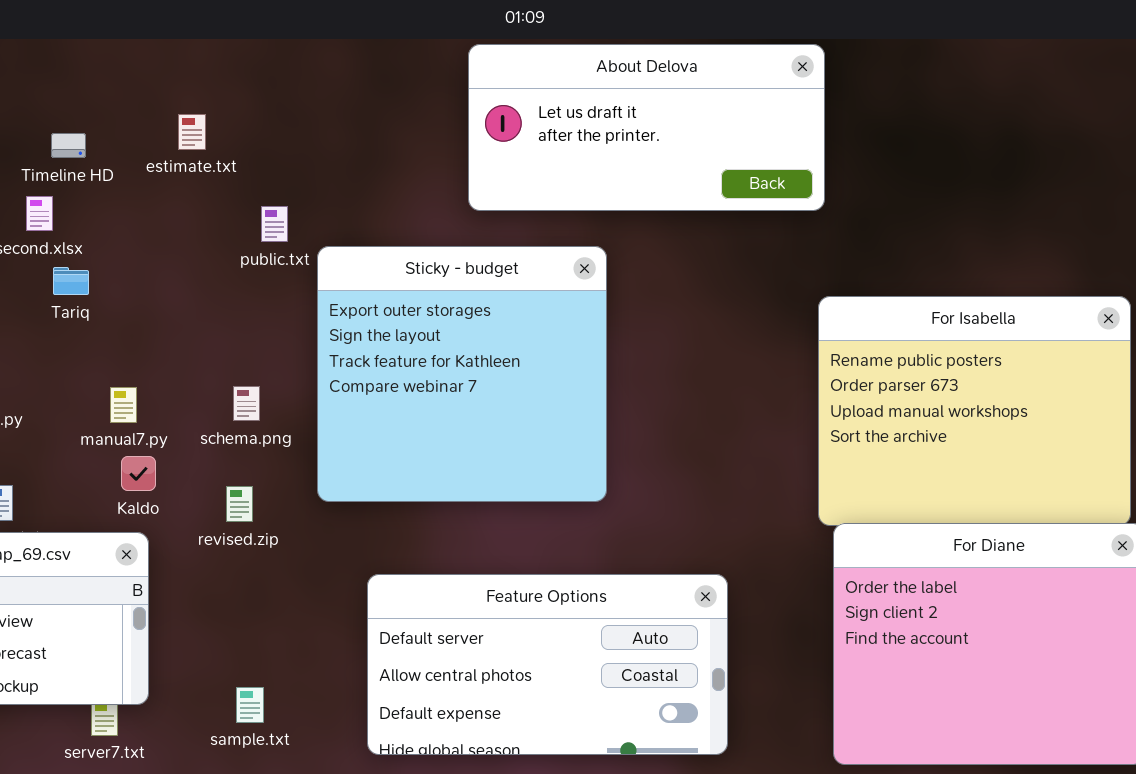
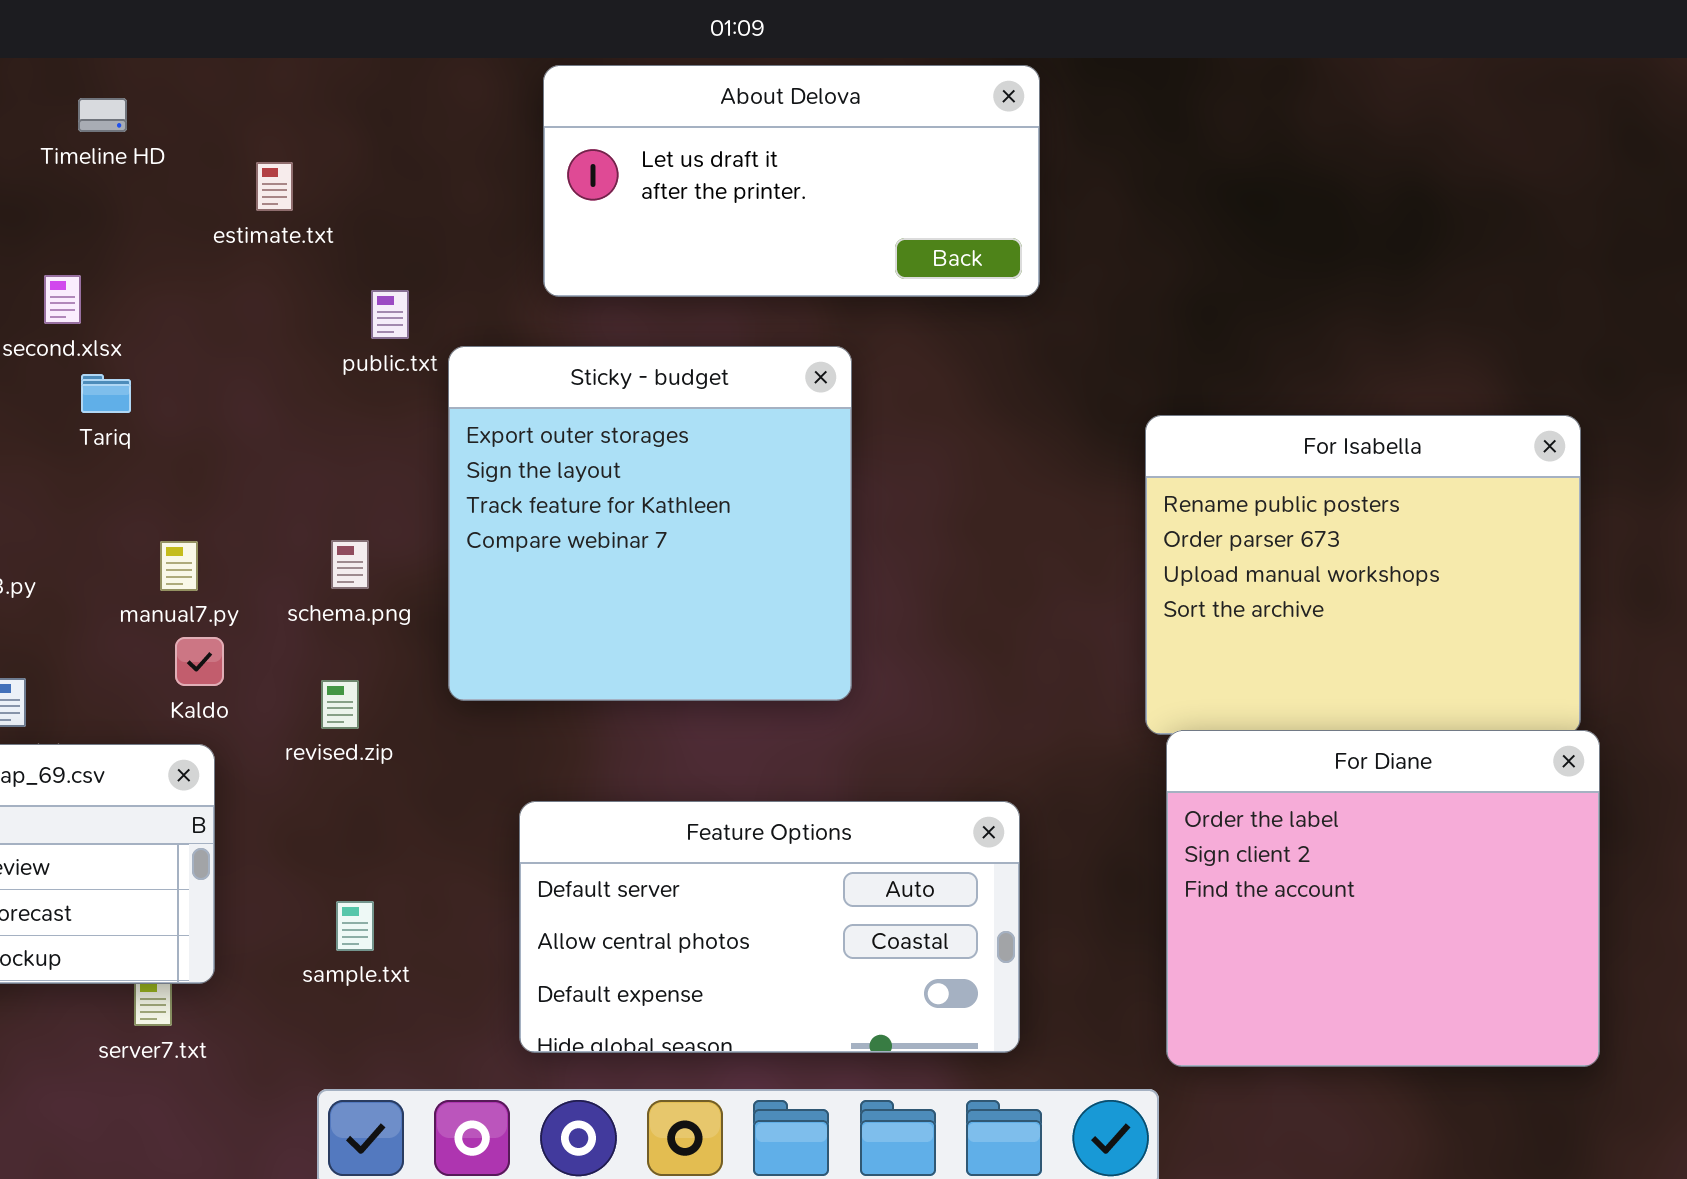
About Delova: [468,44,825,211] -> [543,65,1040,297], moved
Timeline HD: [51,133,86,158] -> [78,98,127,132], moved
sample.txt: [236,687,264,723] -> [336,901,374,951], moved

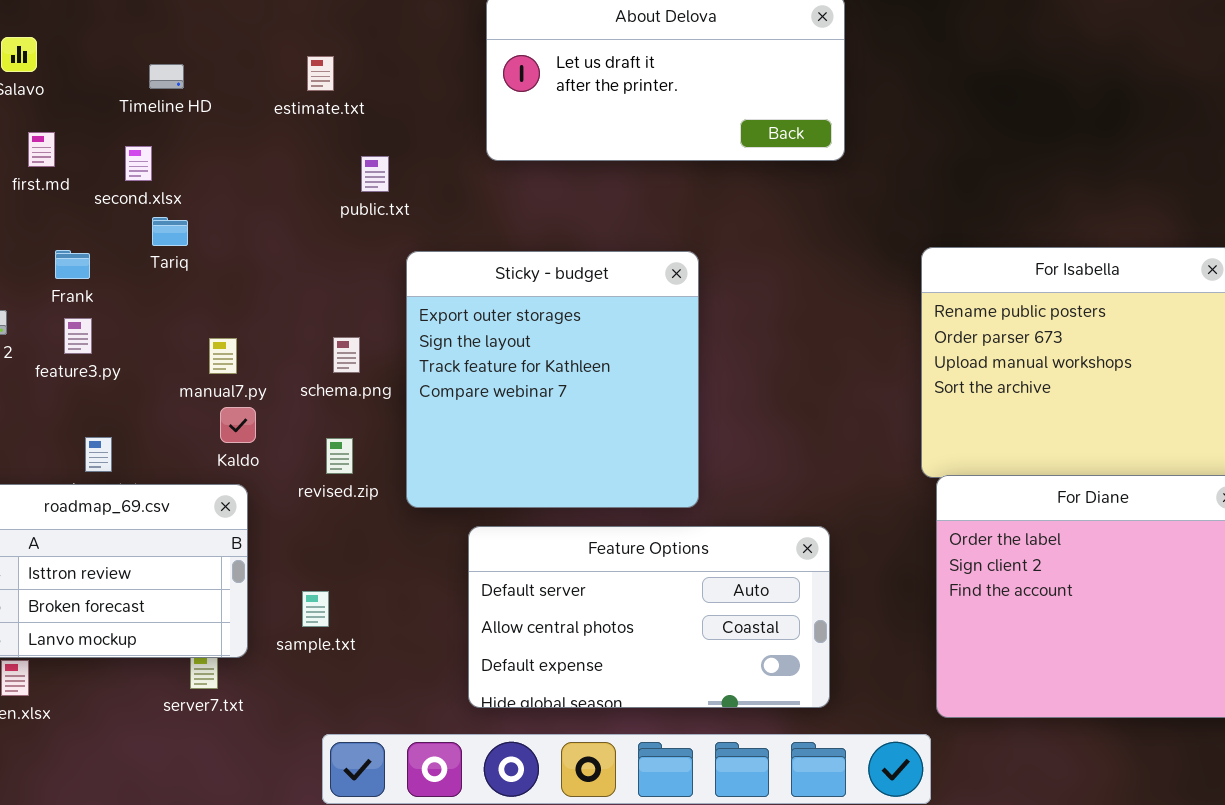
Timeline HD: [78,98,127,132] -> [149,64,184,89], moved
estimate.txt: [256,162,293,211] -> [307,56,334,91], moved
Sticky - budget: [448,346,852,701] -> [406,251,699,508], moved
sample.txt: [336,901,374,951] -> [302,591,329,627], moved

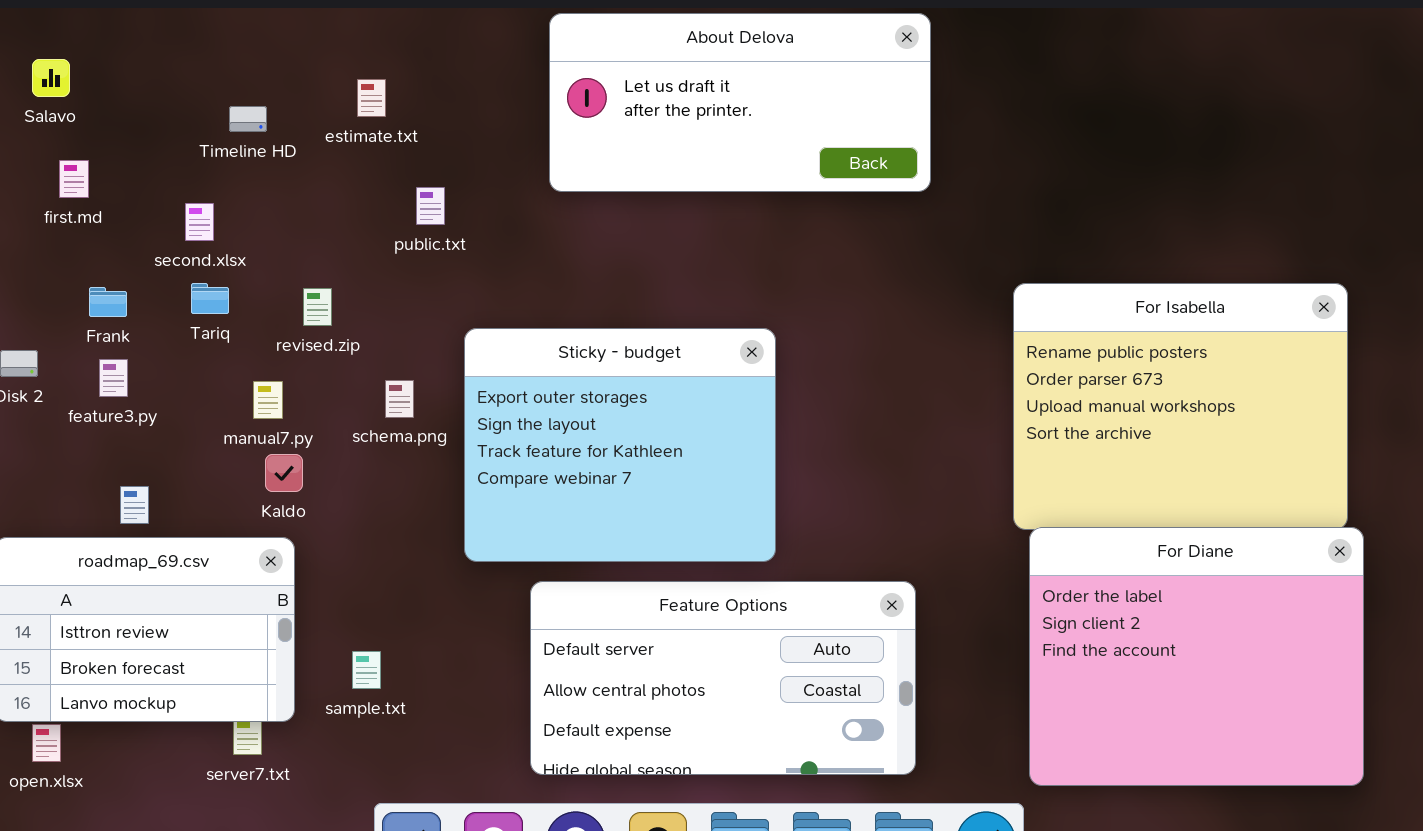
Timeline HD: [149,64,184,89] -> [229,106,267,132], moved
second.xlsx: [125,146,152,181] -> [185,203,214,241], moved
Tariq: [152,217,188,246] -> [191,283,229,314], moved
Sticky - budget: [406,251,699,508] -> [464,328,776,562], resized
revised.zip: [326,438,353,474] -> [303,288,332,326], moved

